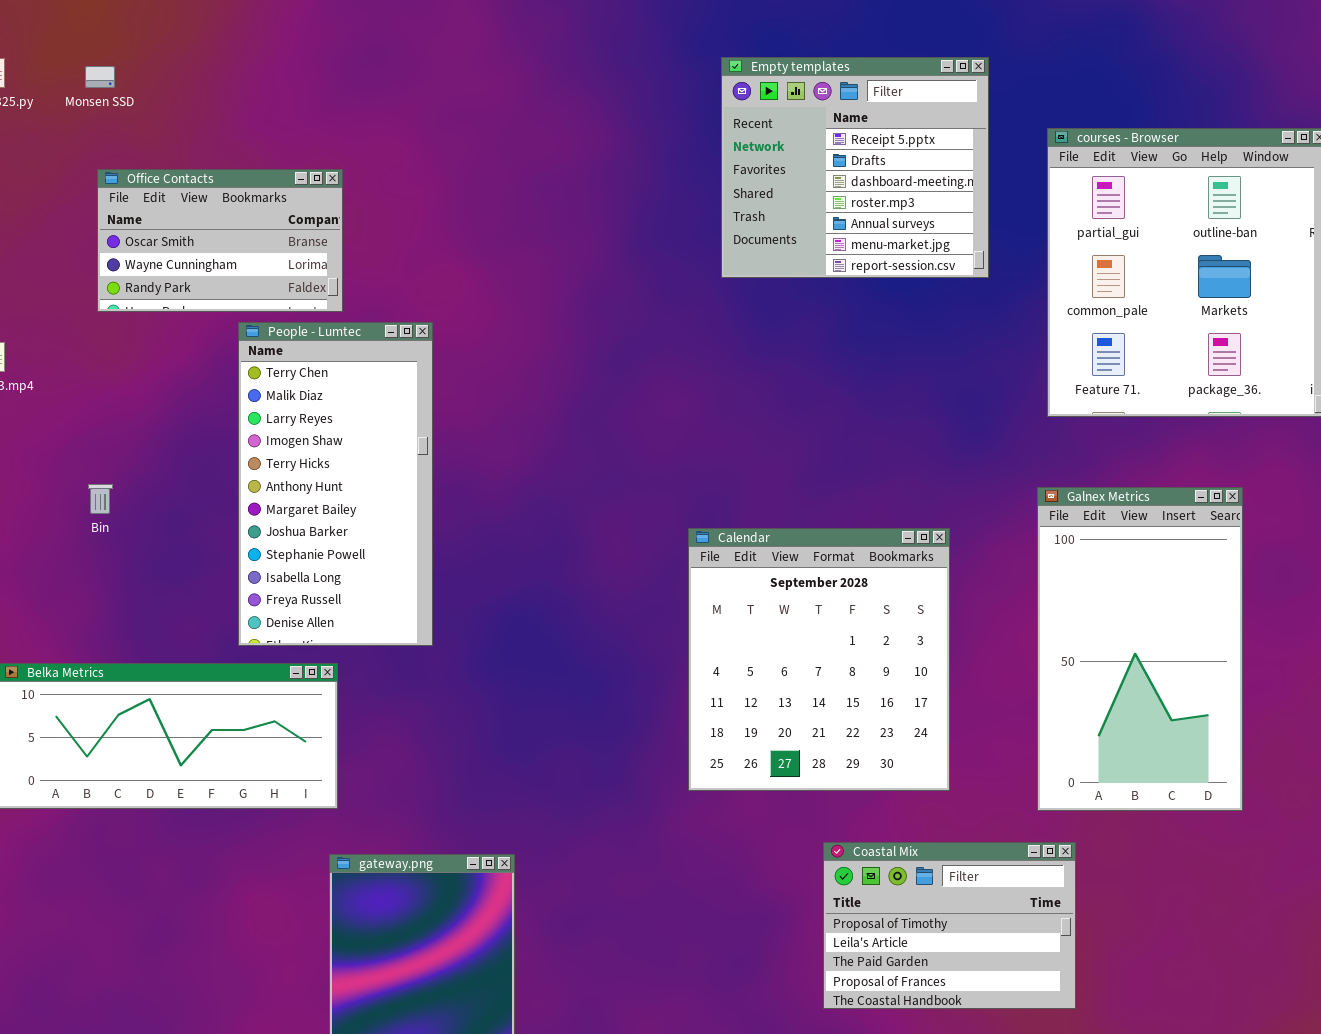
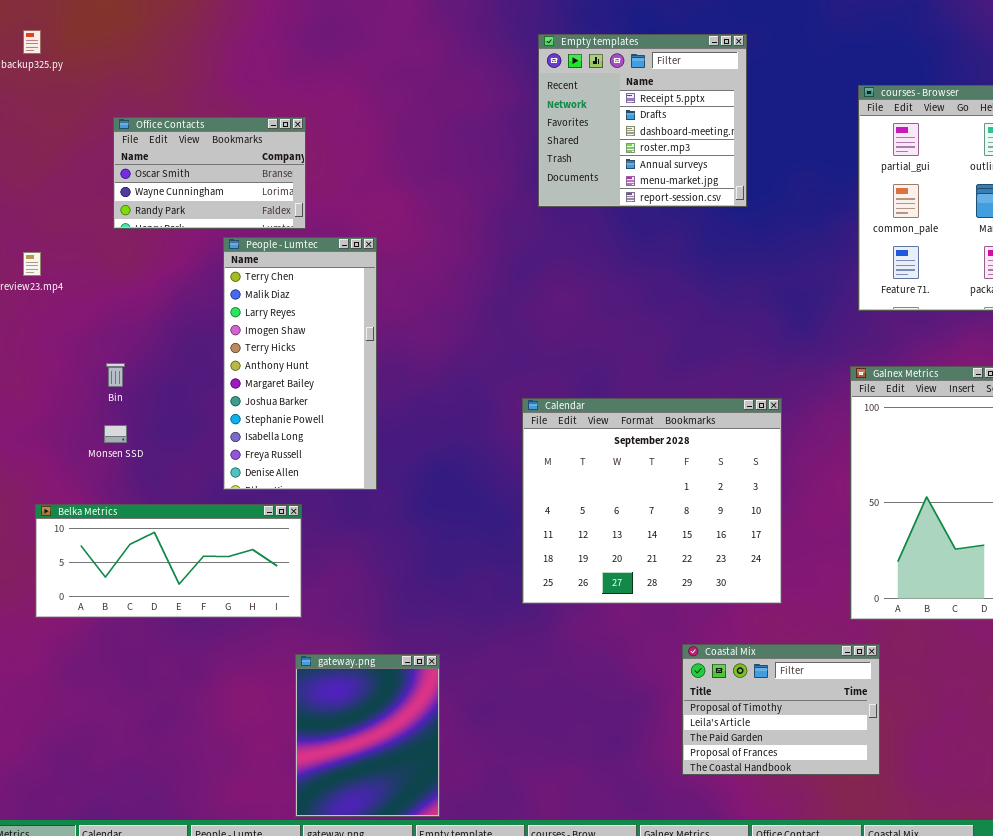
Empty templates: [721,57,989,278] -> [538,34,747,207], moved
Monsen SSD: [85,66,115,88] -> [104,425,127,443], moved
Calendar: [688,528,950,791] -> [522,398,782,604], resized

